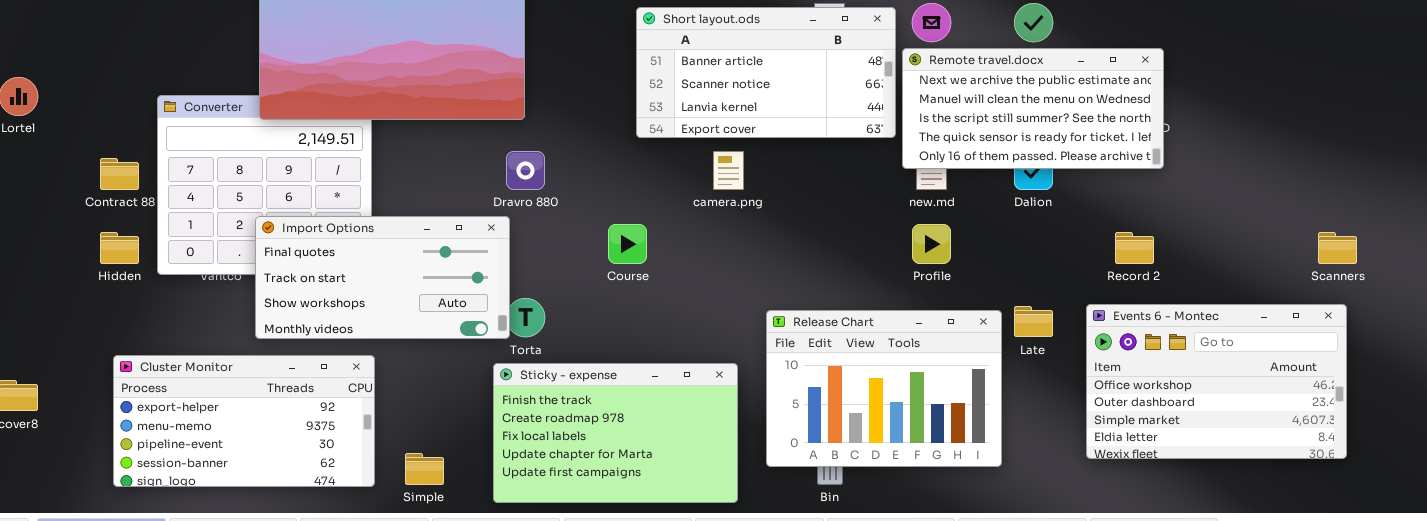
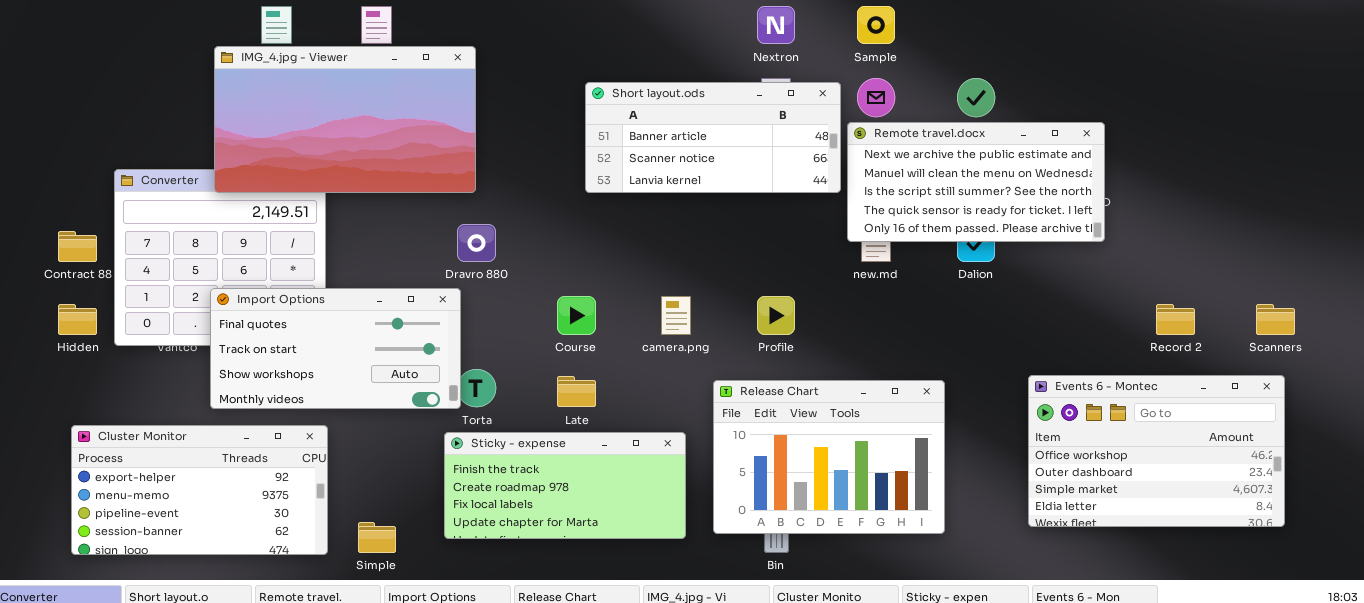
Short layout.ods: [636,7,896,138] -> [585,82,841,193], resized
camera.png: [713,151,744,190] -> [661,296,691,335], moved
Profile: [912,224,951,264] -> [757,296,795,335], moved
Record 2: [1115,232,1154,264] -> [1156,304,1195,335], moved
Late: [1014,306,1053,337] -> [557,376,596,407], moved
Sticky - expense: [493,363,738,503] -> [444,432,686,539], resized

